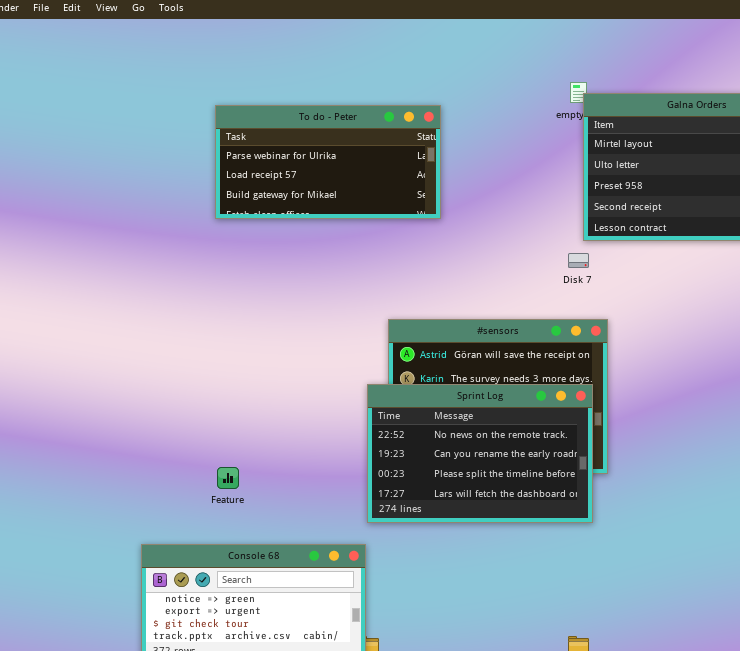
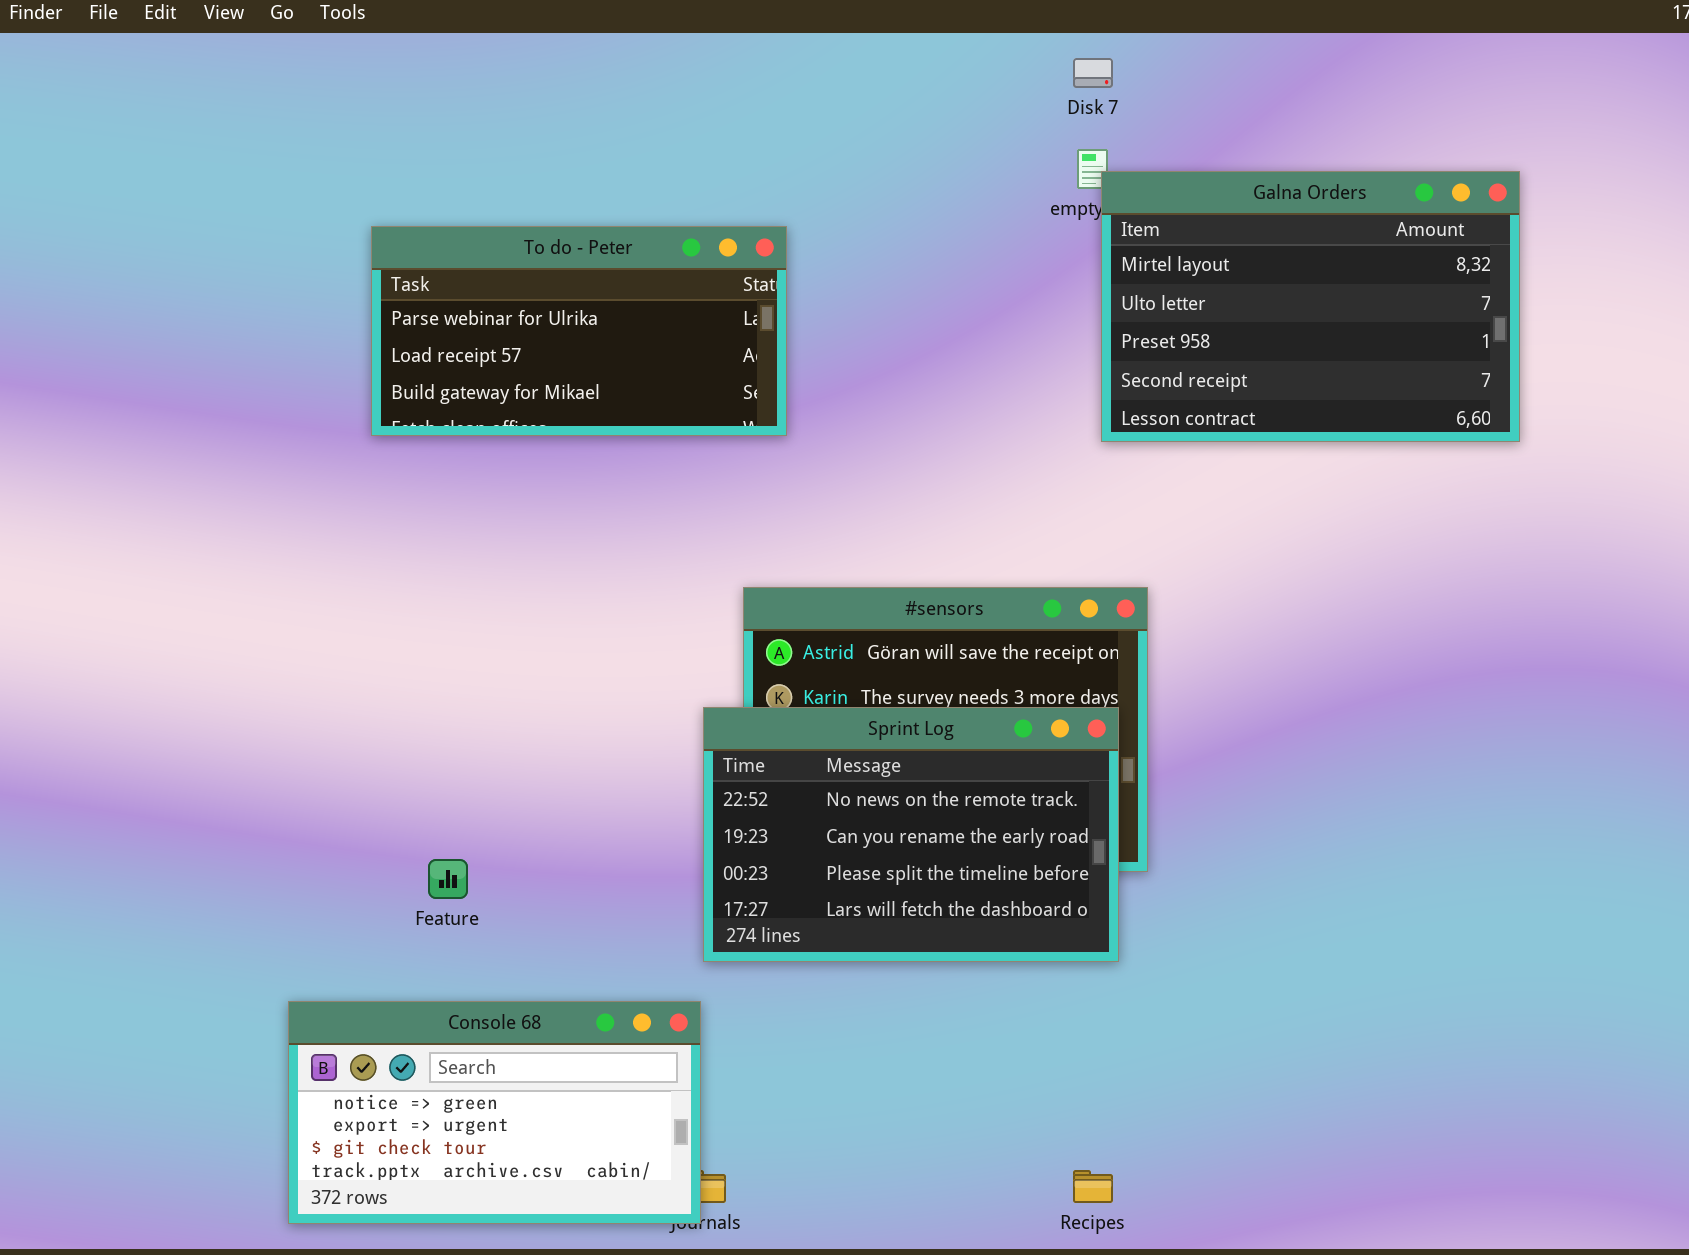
To do - Peter: [215,105,441,219] -> [371,226,787,436], moved
Disk 7: [568,253,589,268] -> [1073,58,1113,88], moved

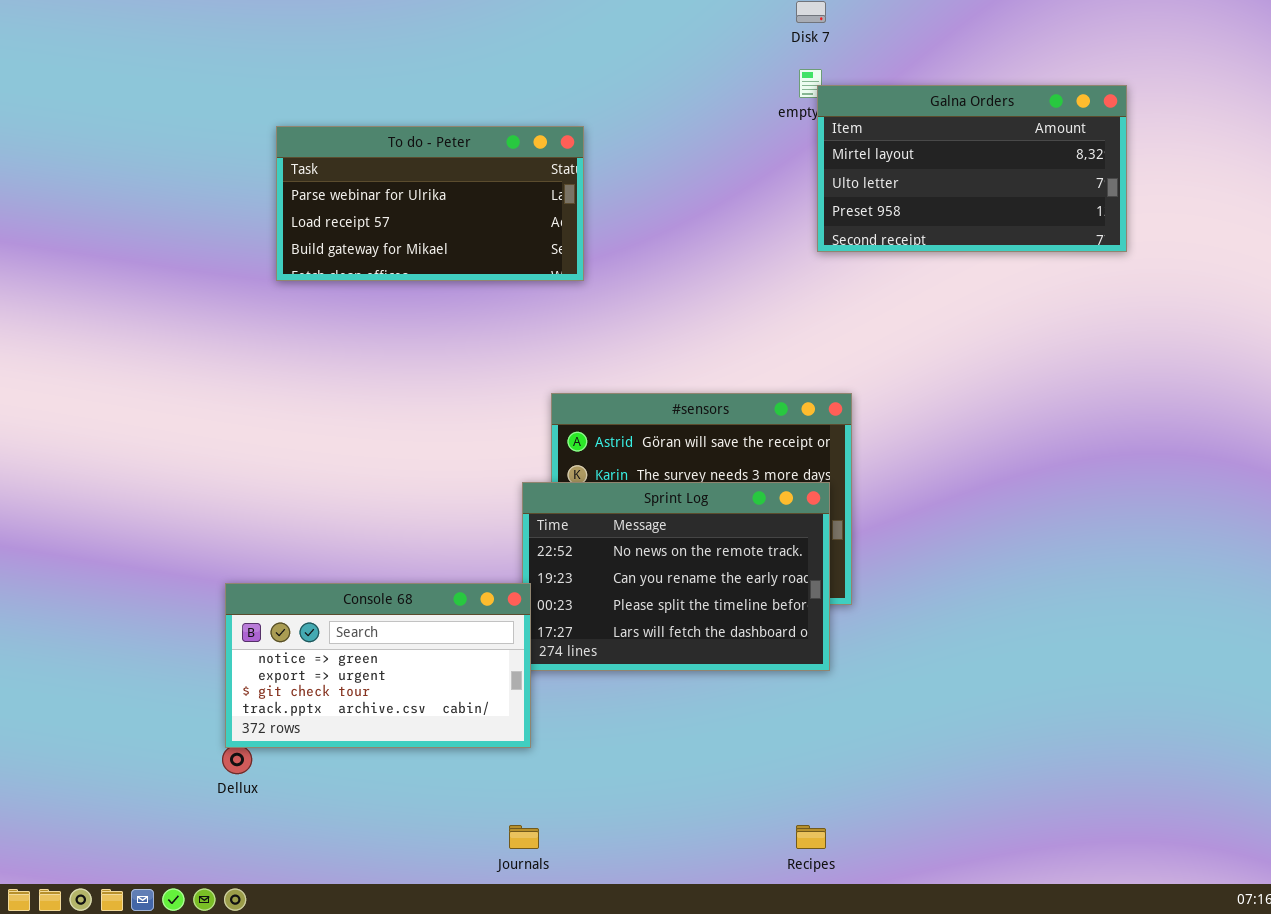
Galna Orders: [1101,171,1520,442] -> [817,85,1127,252], resized
Console 68: [288,1001,701,1224] -> [225,583,531,748], moved

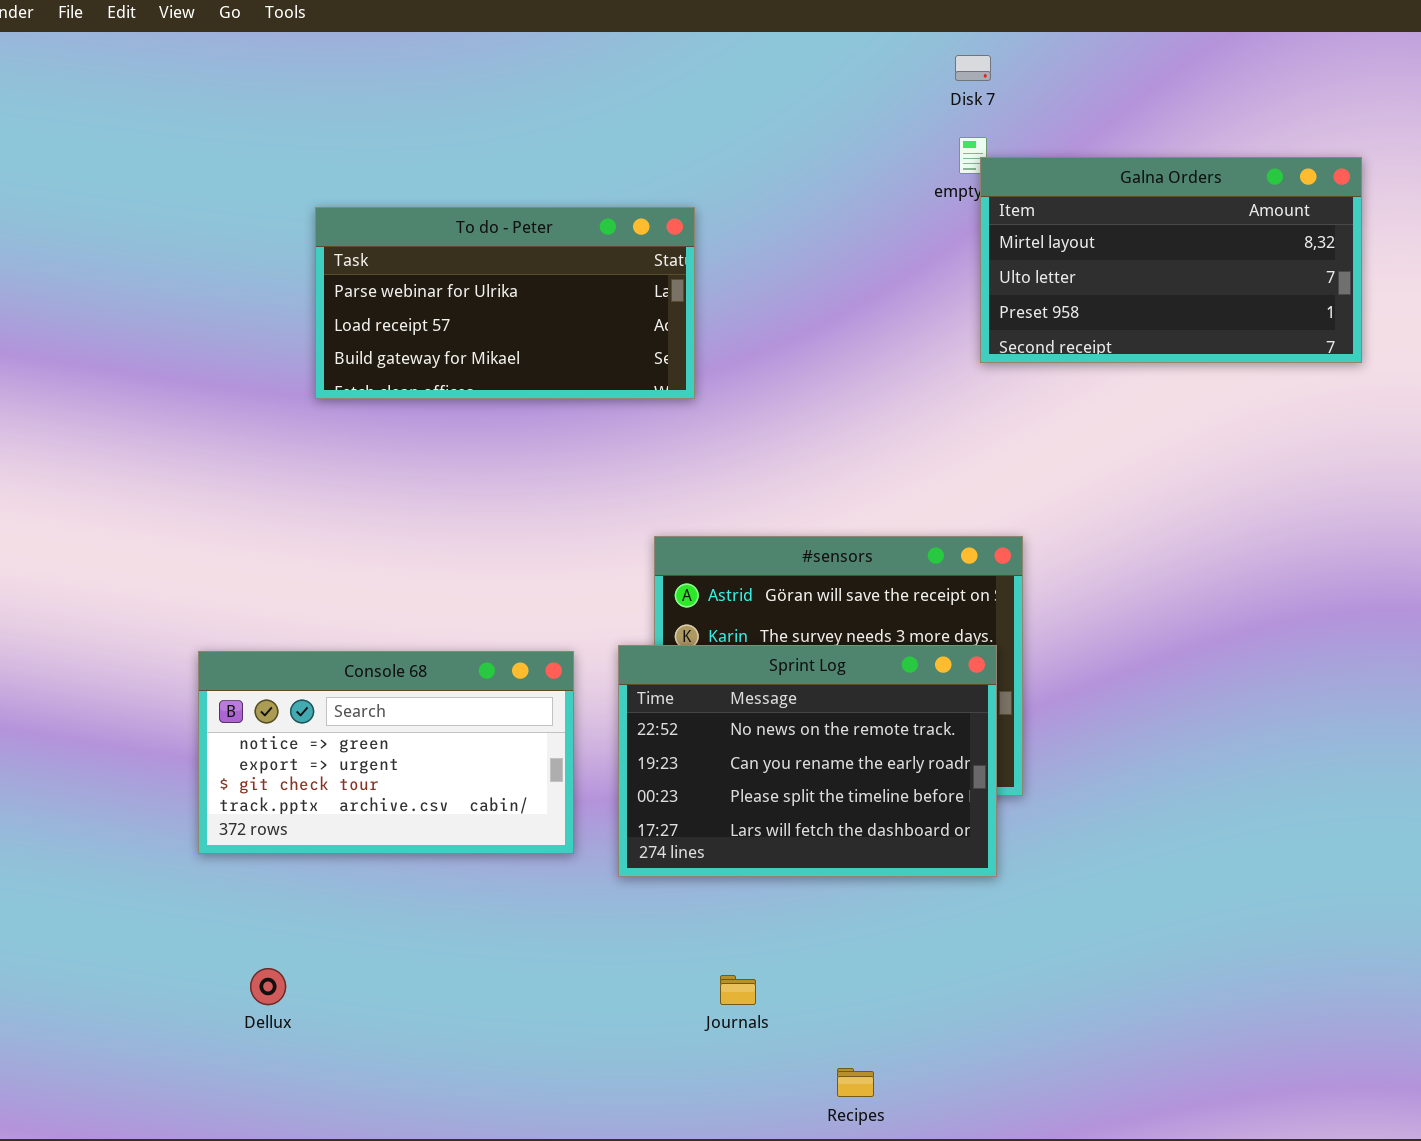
Console 68: [225,583,531,748] -> [198,651,574,854], moved
Journals: [509,825,539,849] -> [720,975,756,1005], moved
Recipes: [796,825,826,849] -> [837,1068,874,1097], moved

